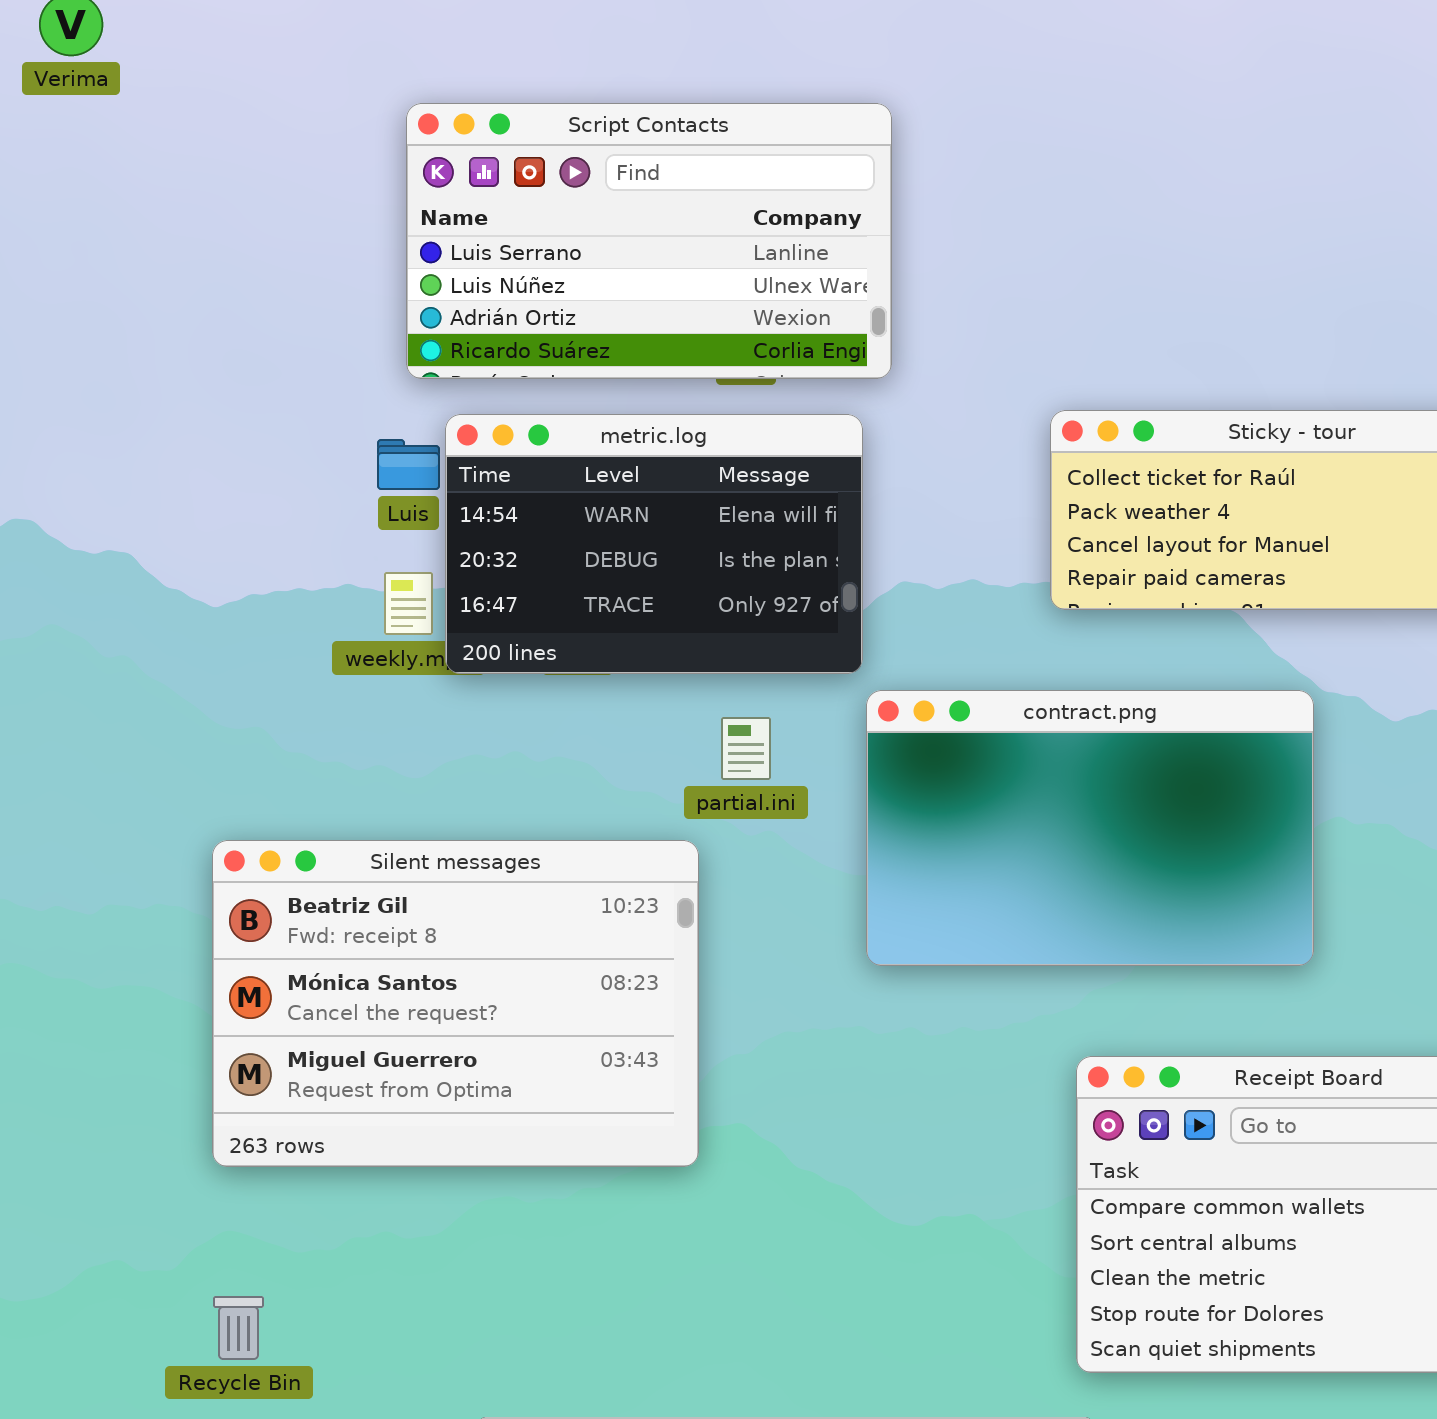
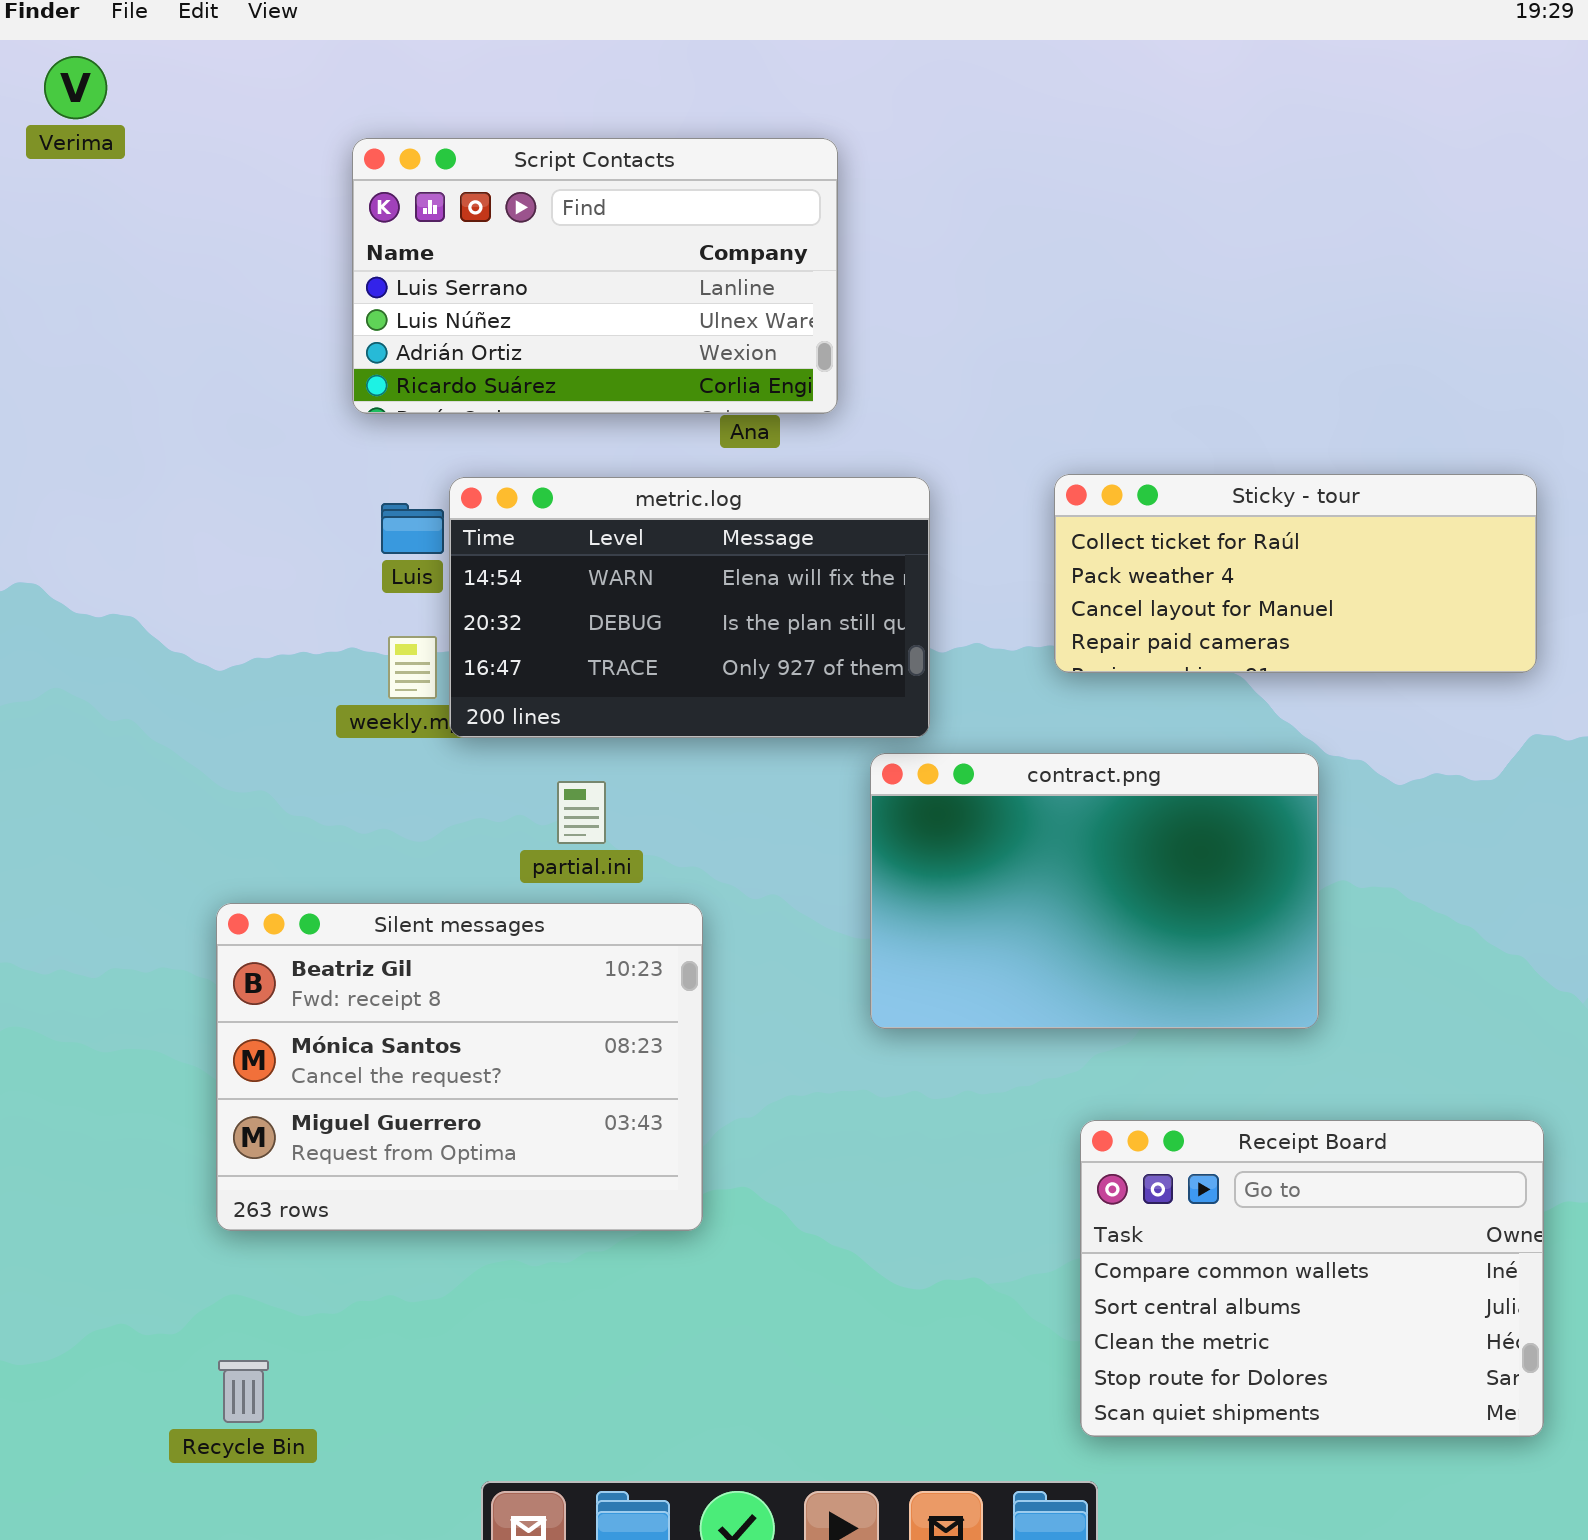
Script Contacts: [406,103,892,379] -> [352,138,838,414], moved
metric.log: [445,414,863,674] -> [449,477,930,738], resized
partial.ini: [721,717,771,780] -> [557,781,606,844], moved

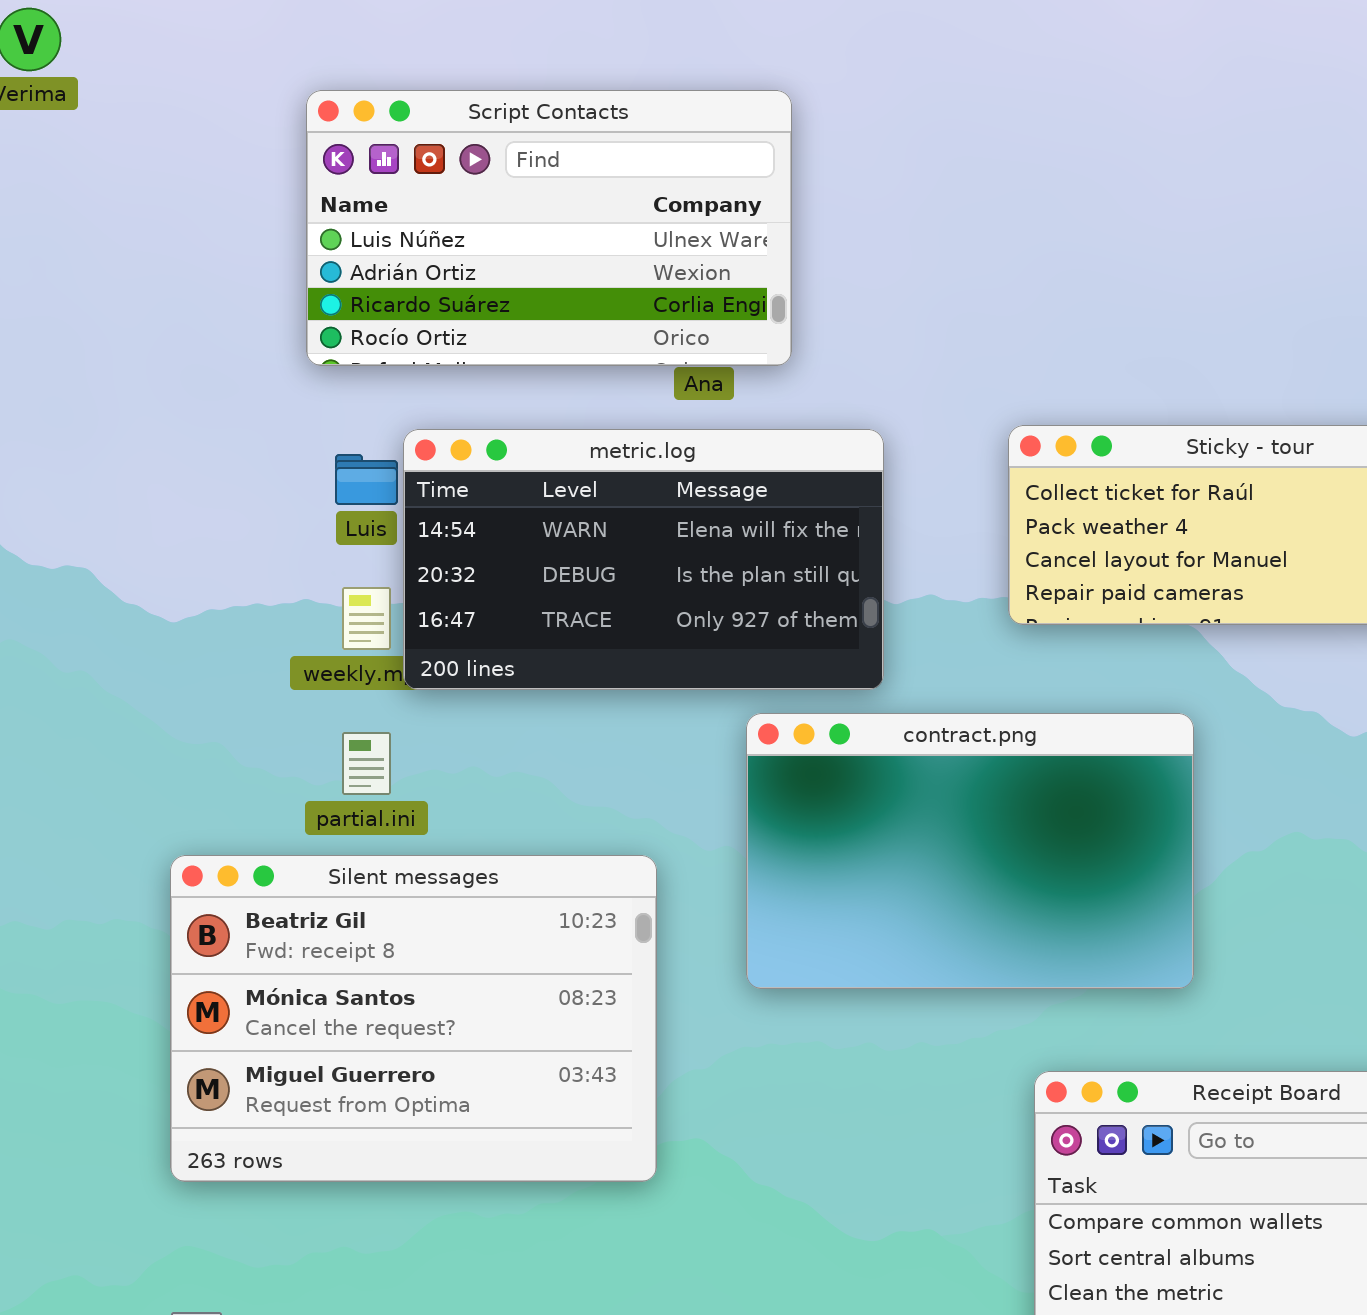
Script Contacts: [352,138,838,414] -> [306,90,792,366], scrolled down 1 row
contract.png: [870,753,1319,1029] -> [746,713,1194,989], moved
partial.ini: [557,781,606,844] -> [342,732,391,795], moved

